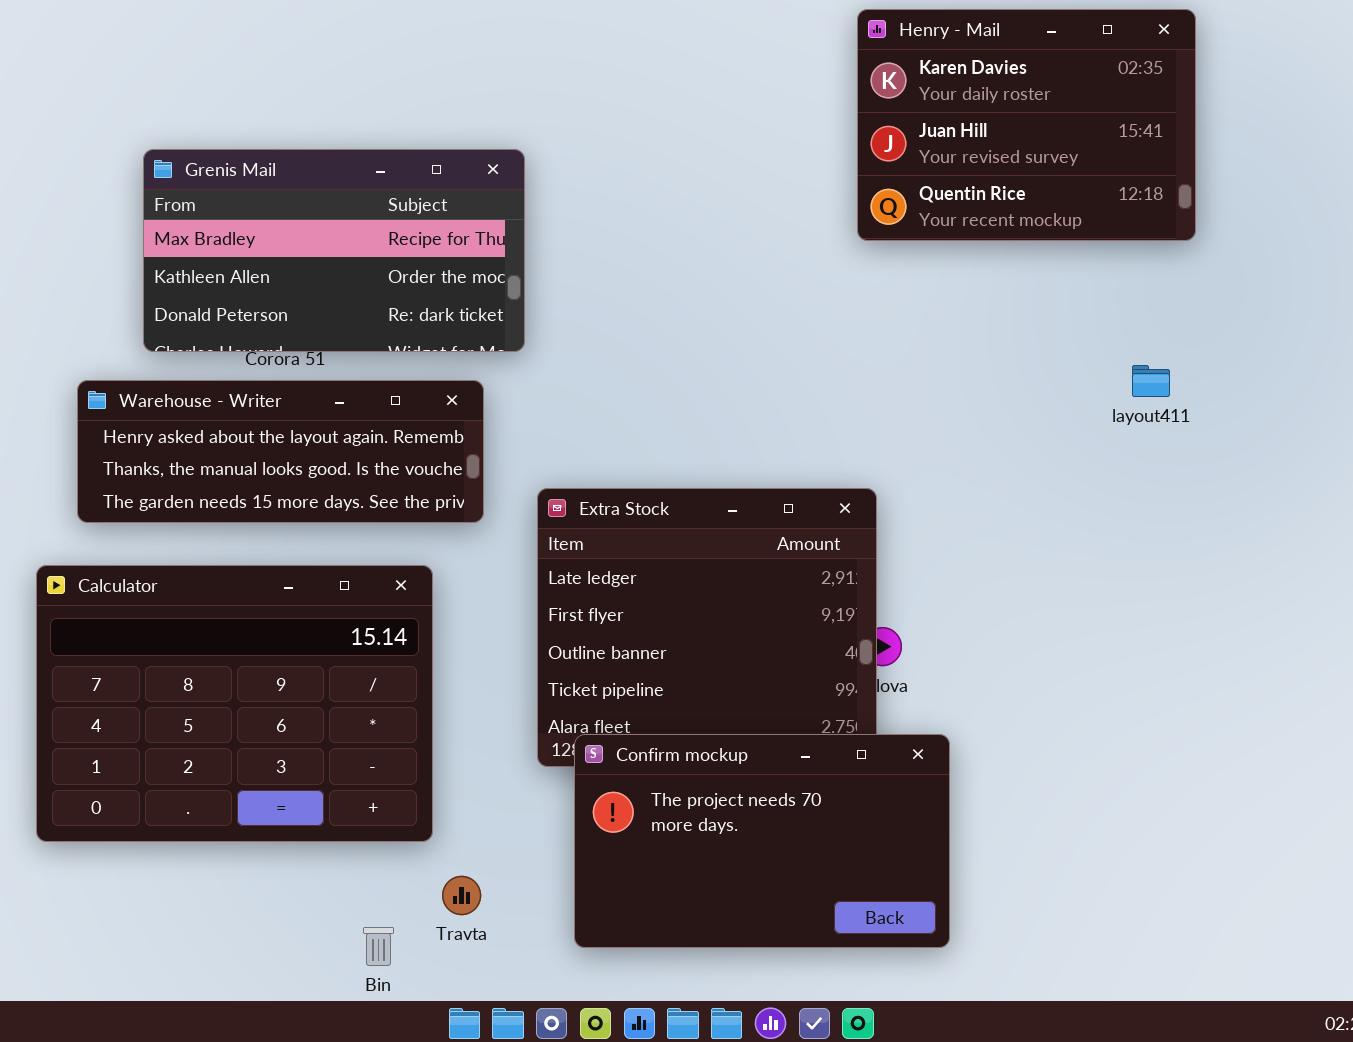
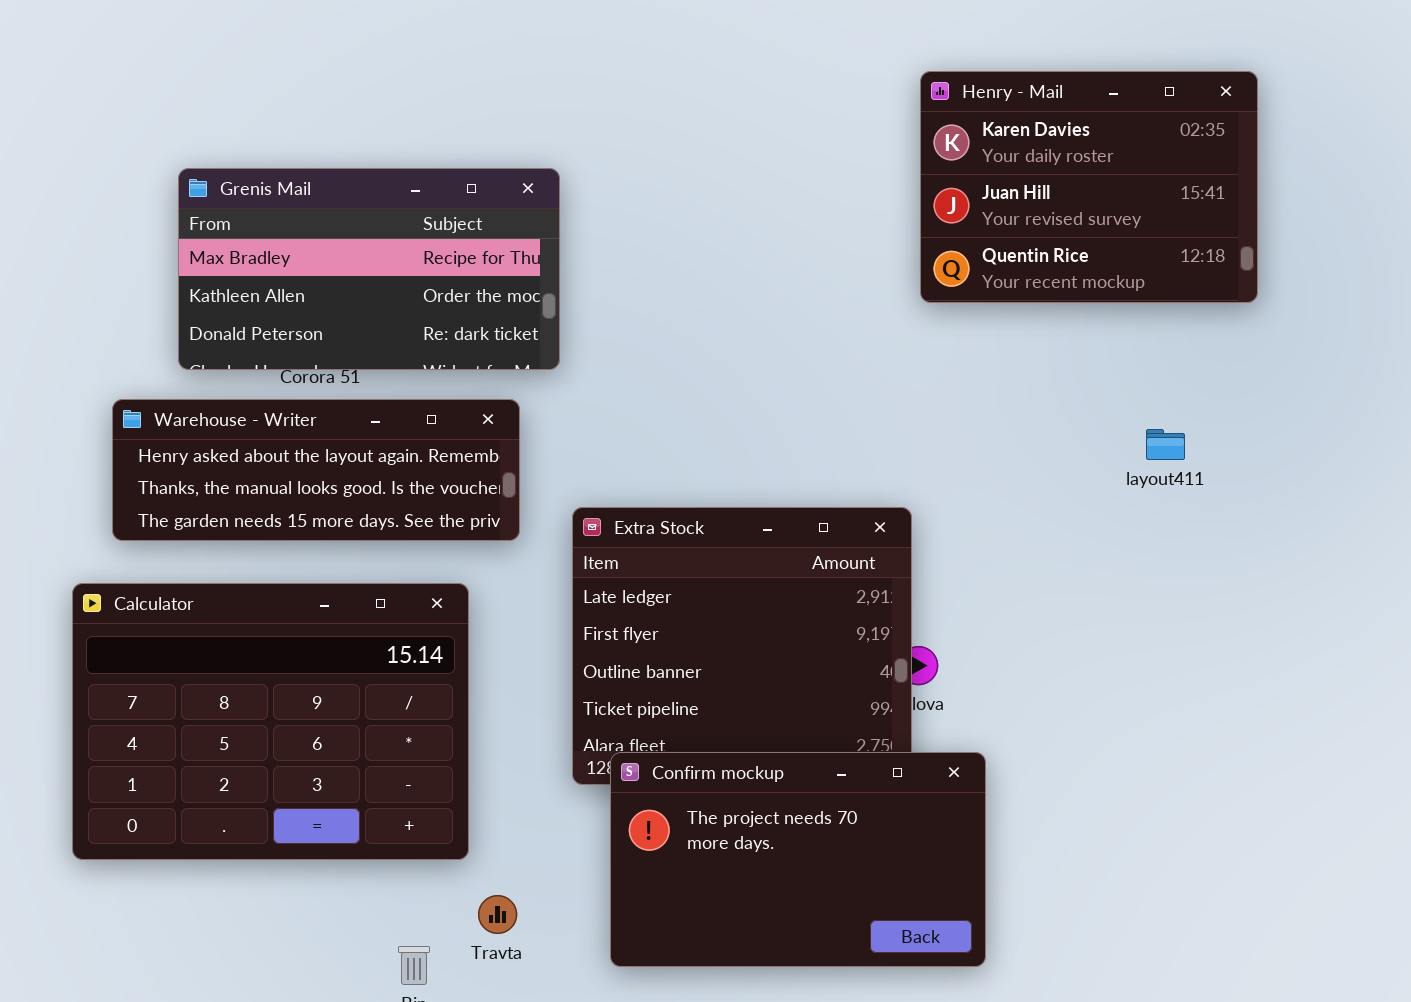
Henry - Mail: [857,9,1196,241] -> [920,71,1258,303], moved
layout411: [1132,365,1170,397] -> [1146,429,1185,460], moved

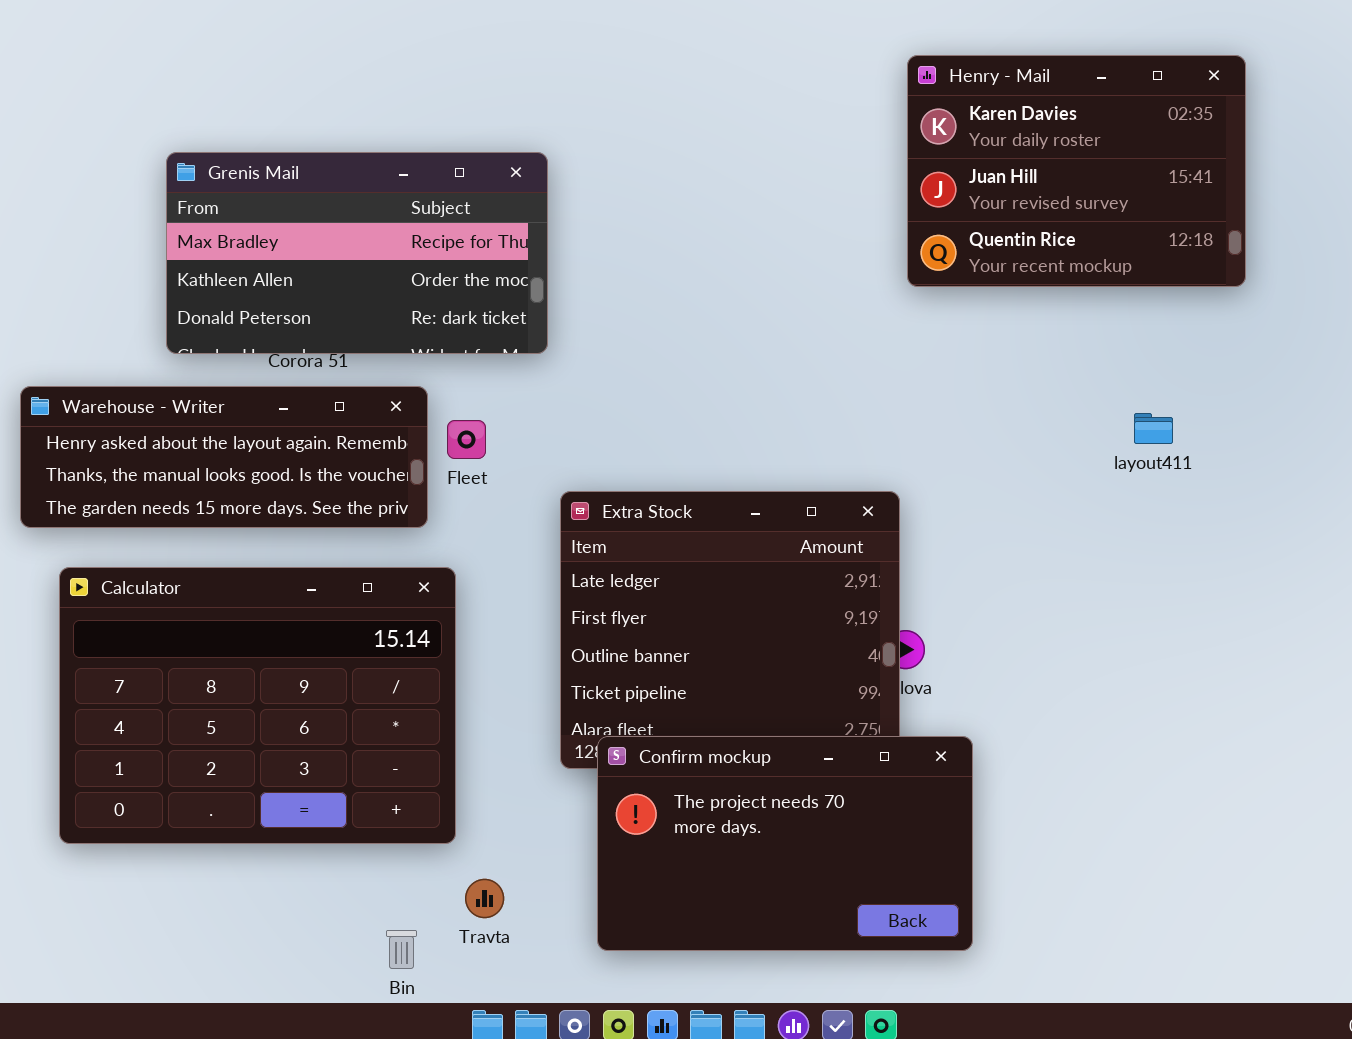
Warehouse - Writer: [112,399,520,541] -> [20,386,428,528], moved

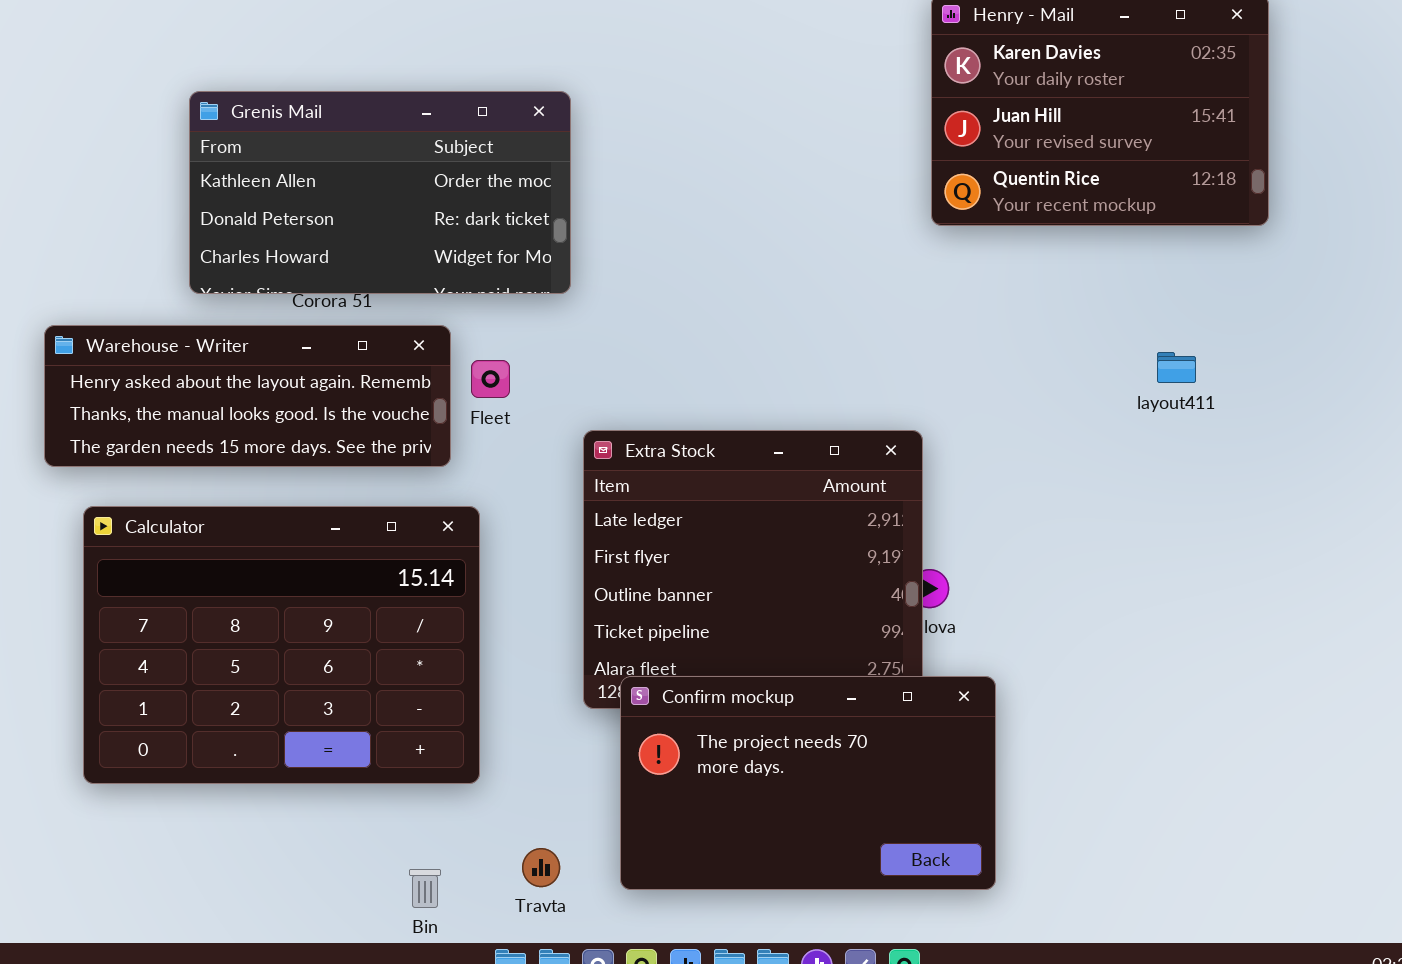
Grenis Mail: [166,152,548,354] -> [189,91,571,294], scrolled down 1 row
Travta: [465,879,504,918] -> [522,848,560,887], moved

